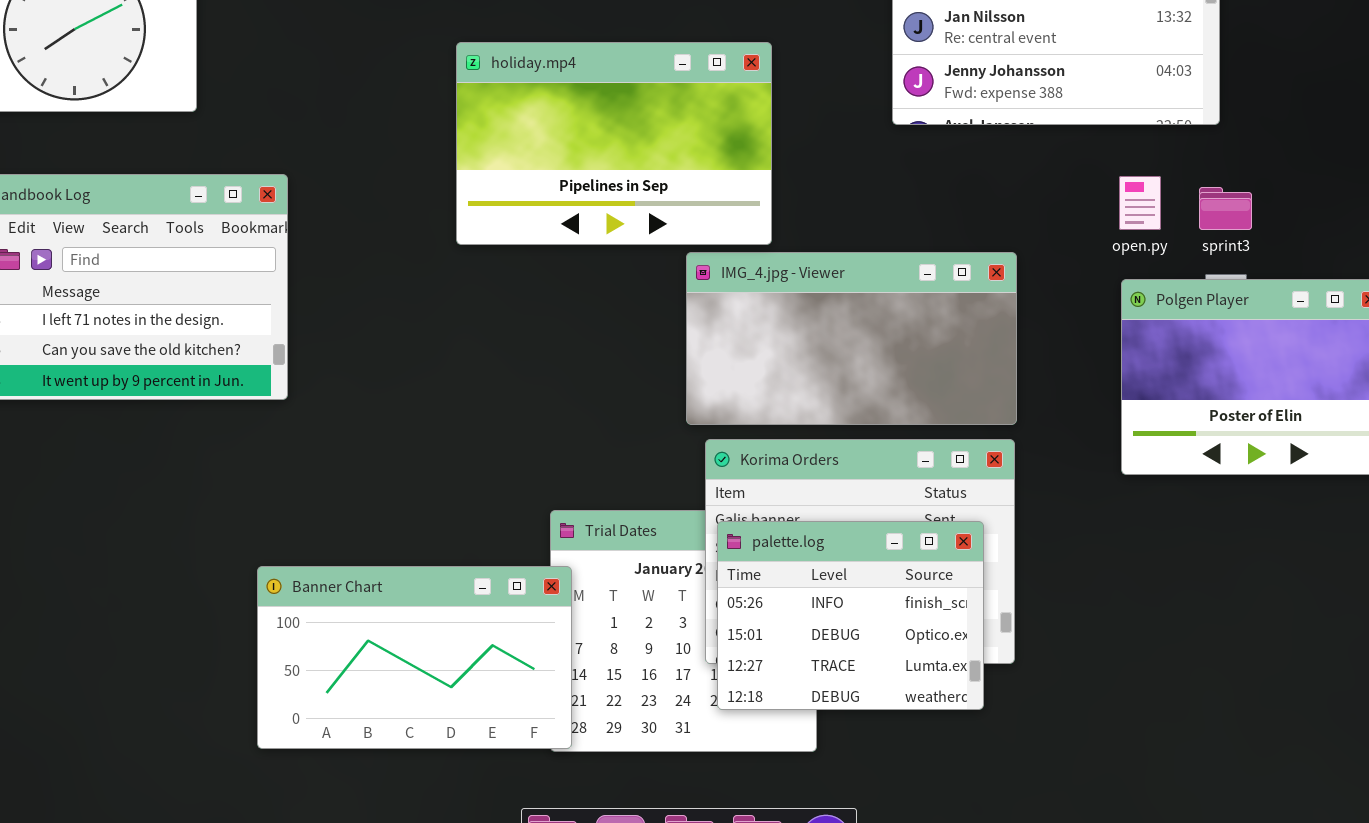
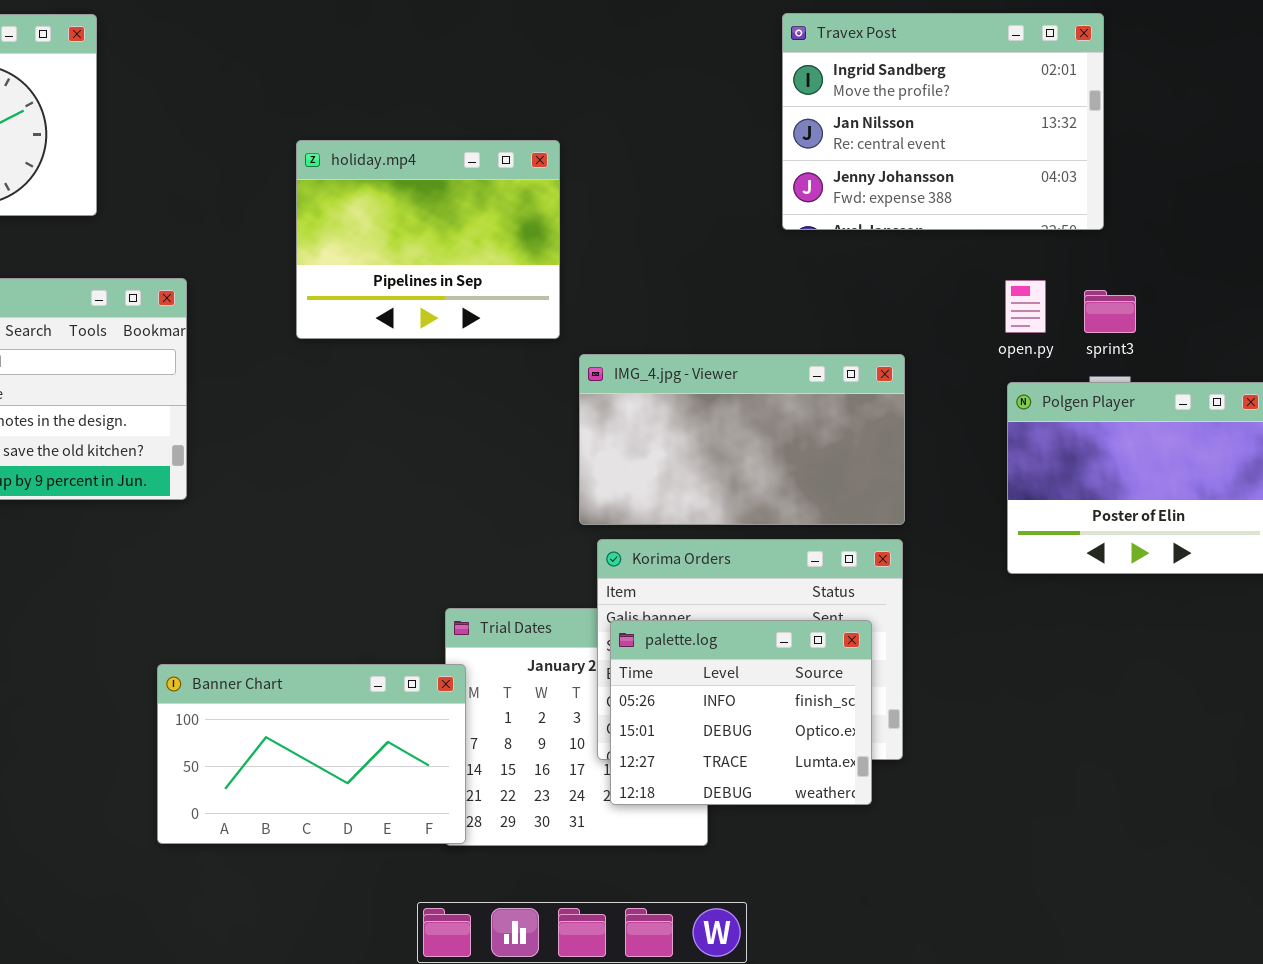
holiday.mp4: [456,42,772,245] -> [296,140,560,339], moved, resized

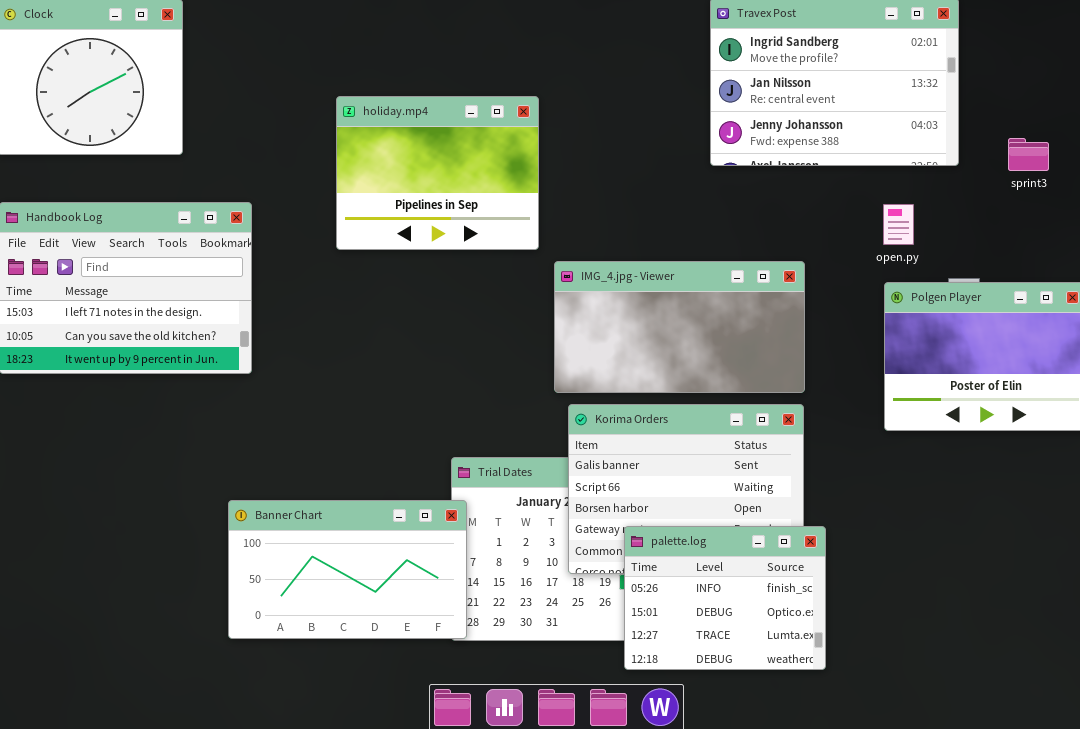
sprint3: [1084,290,1136,333] -> [1008,138,1049,171], moved
palette.log: [610,620,872,805] -> [624,526,826,670], moved

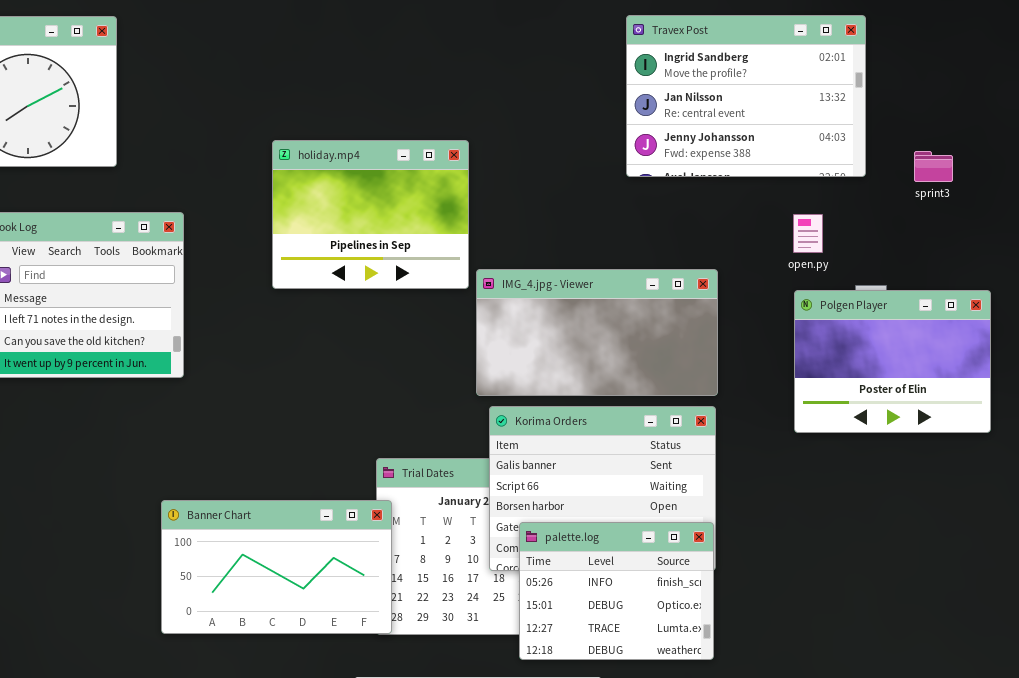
holiday.mp4: [336,96,539,250] -> [272,140,469,289], moved
palette.log: [624,526,826,670] -> [519,522,714,660], moved

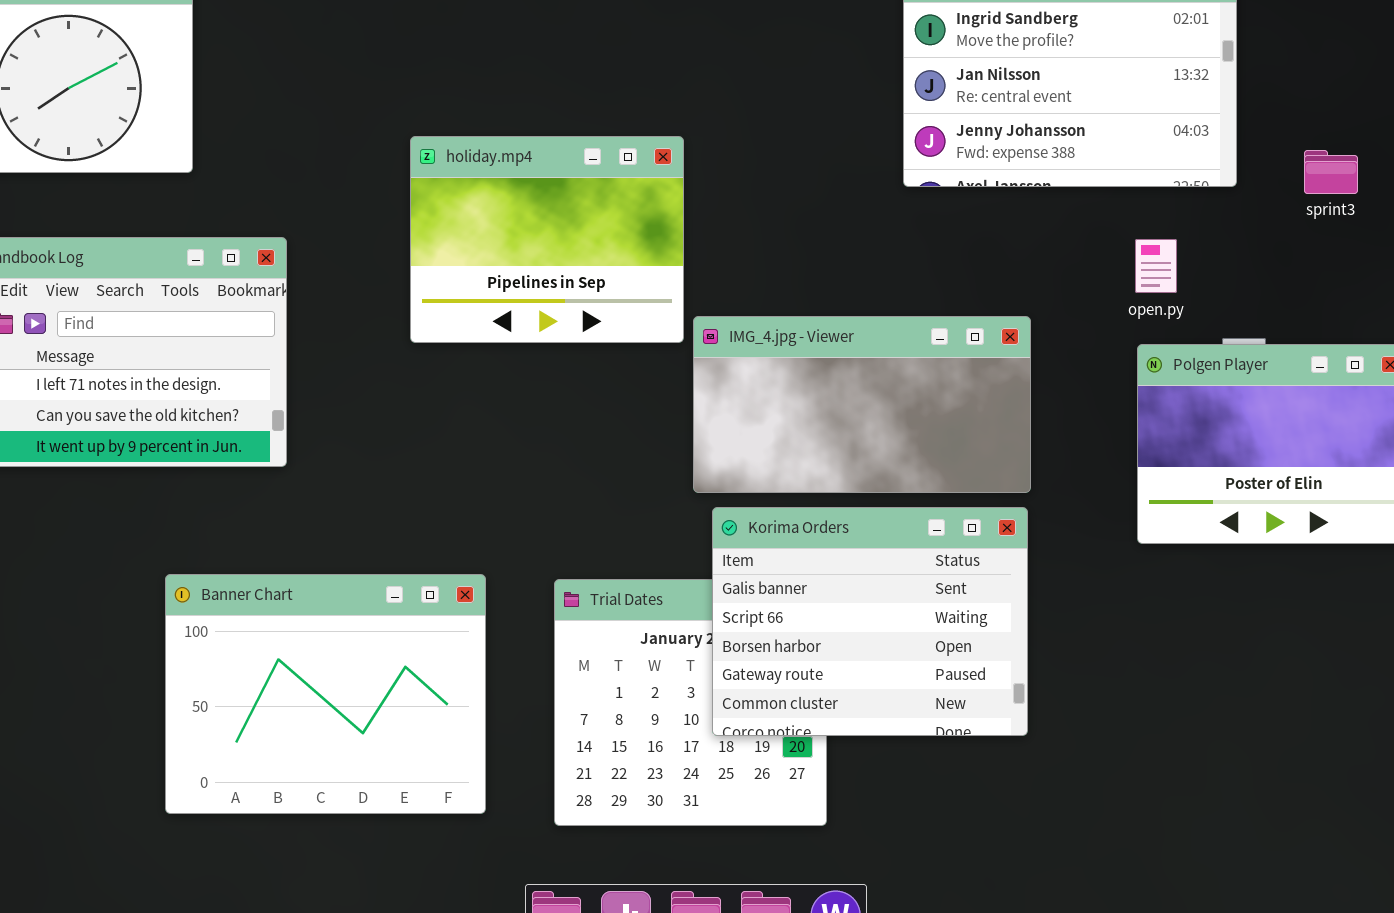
Banner Chart: [161,500,392,634] -> [165,574,486,814], moved, resized
palette.log: [519,522,714,660] -> none, closed

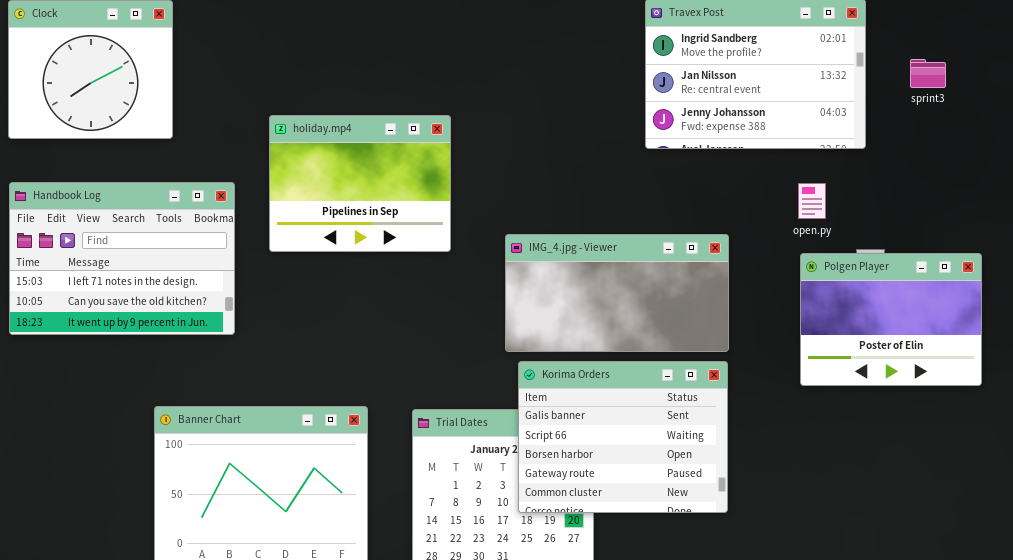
holiday.mp4: [410,136,684,343] -> [269,115,451,252], moved
sprint3: [1304,150,1358,194] -> [910,59,946,88], moved

